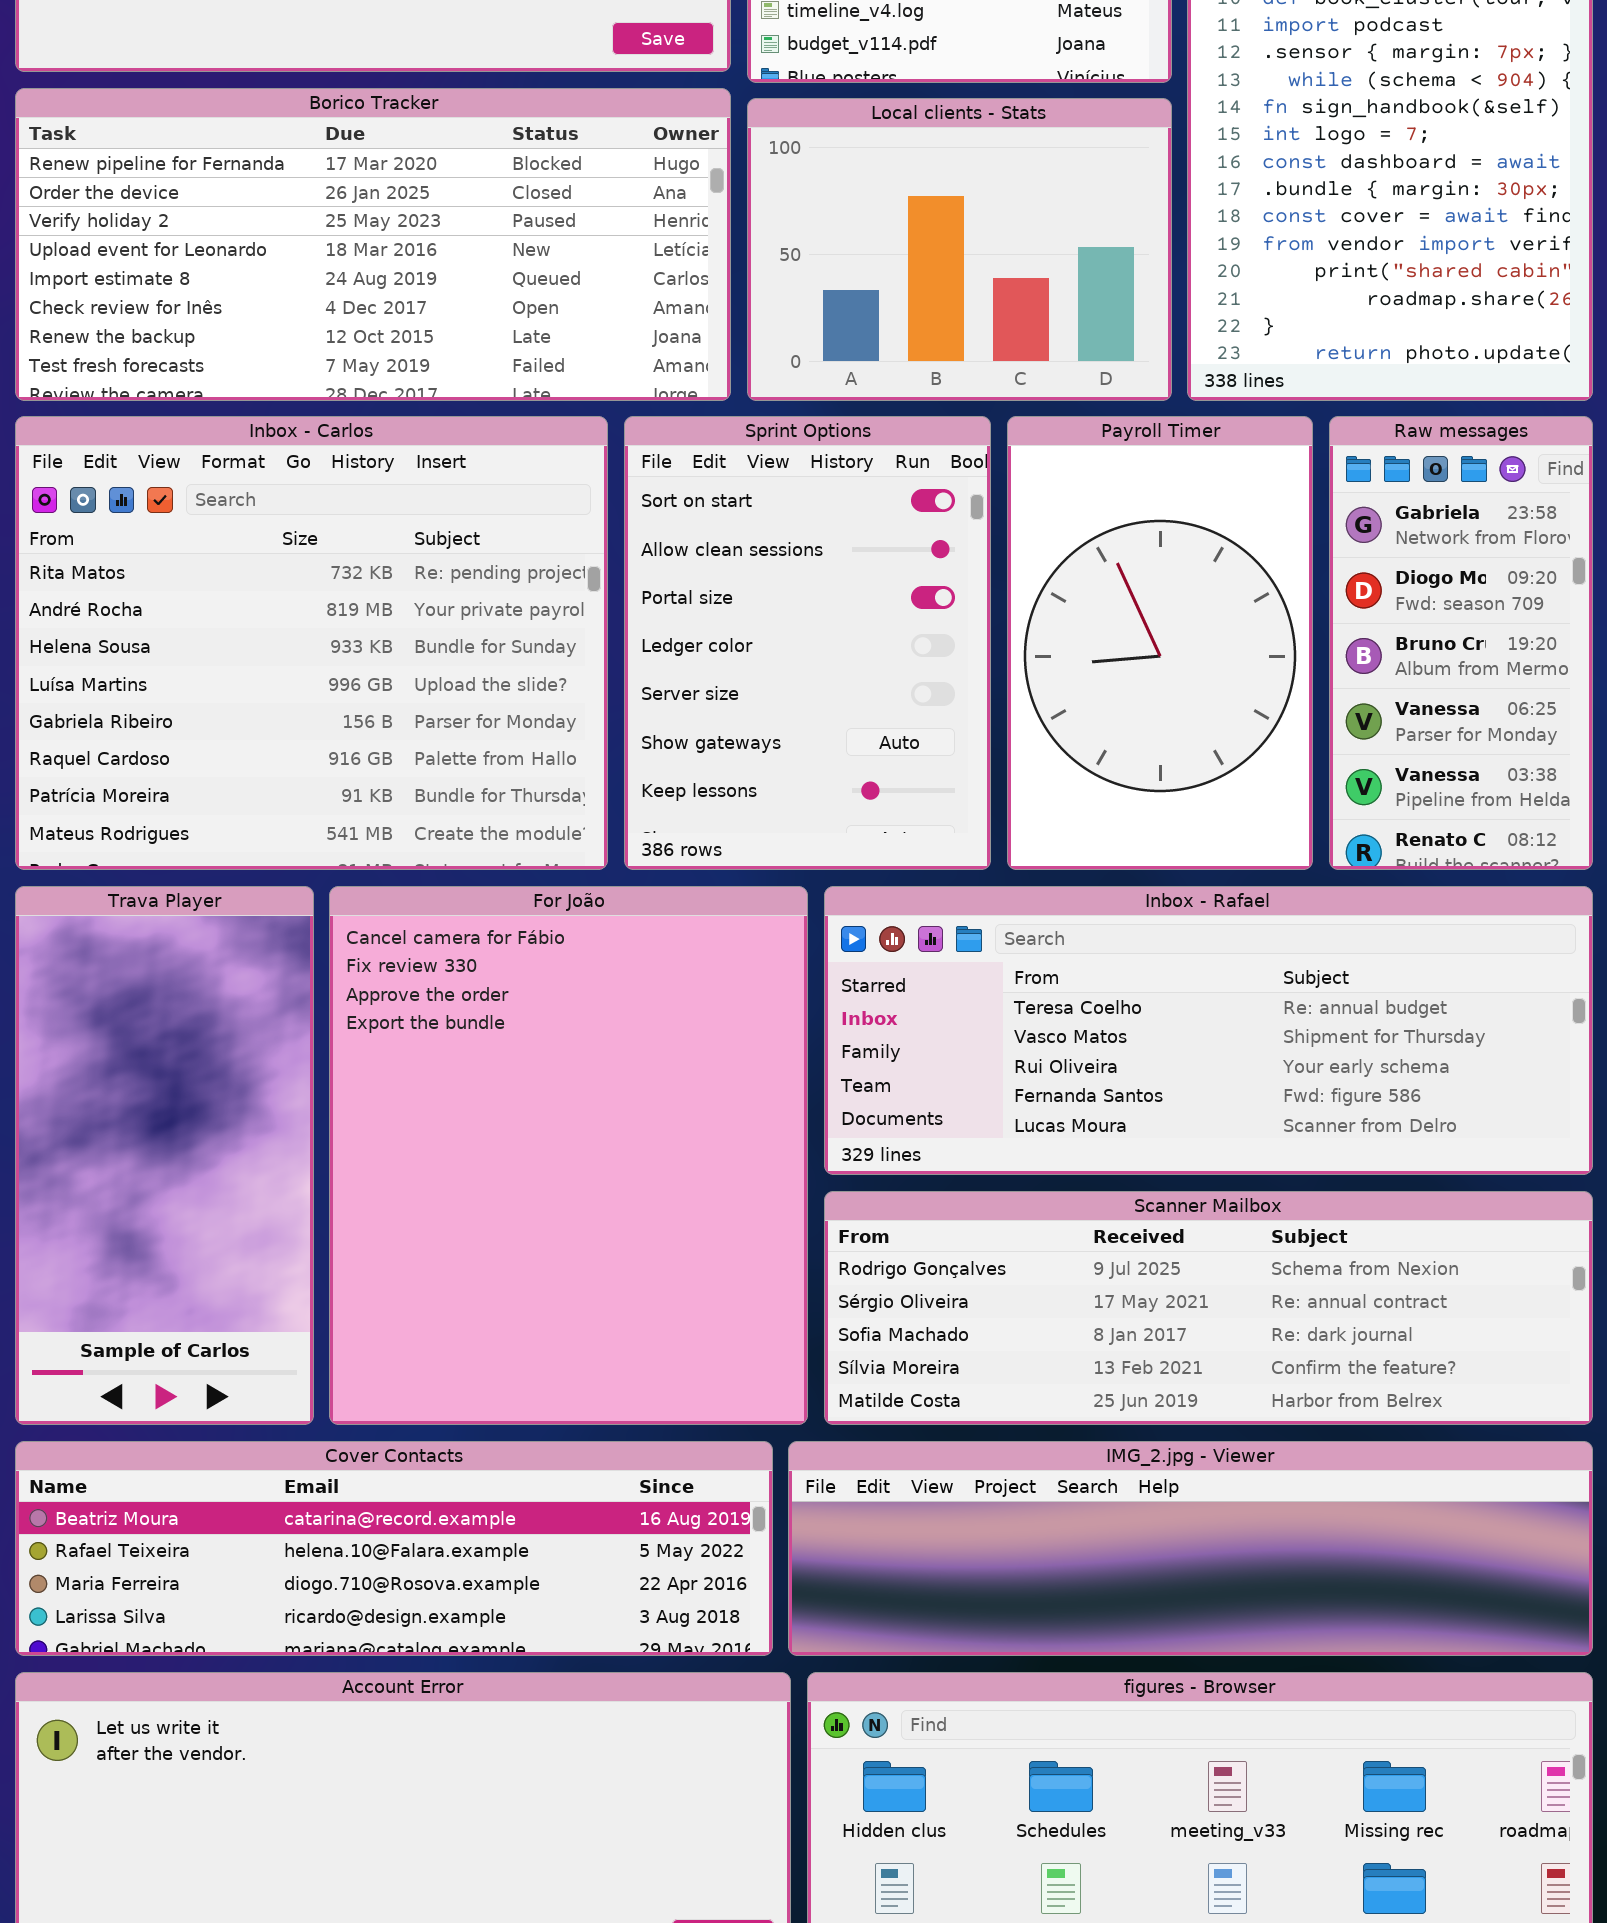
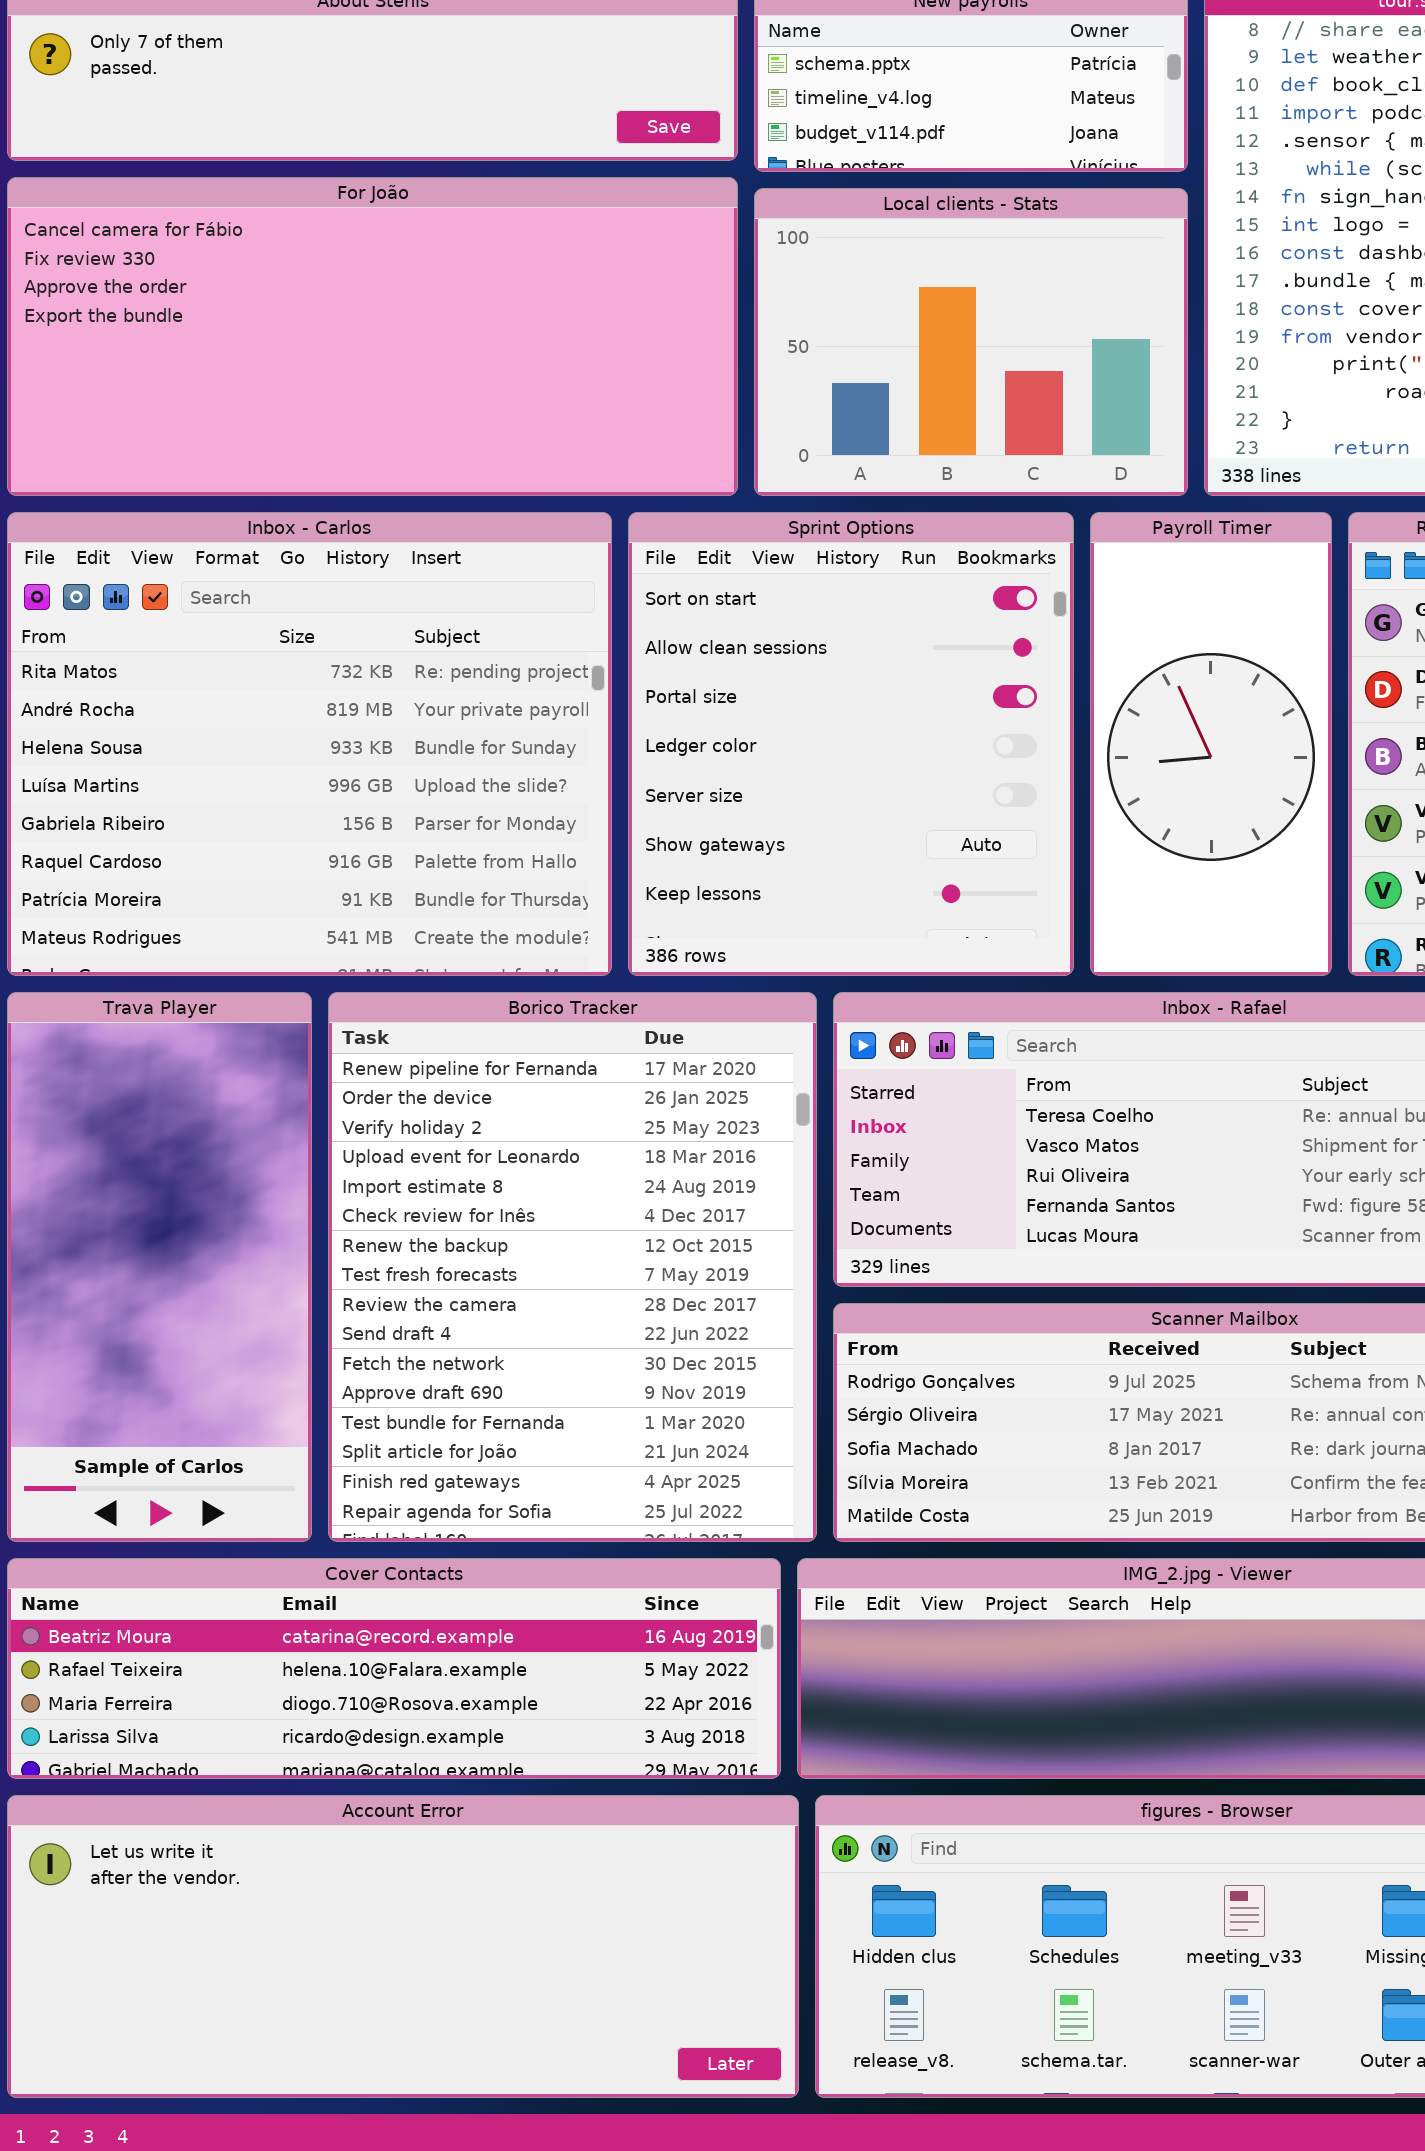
Borico Tracker: [15,88,731,401] -> [328,992,817,1542], moved, resized
Sprint Options: [624,416,991,870] -> [628,512,1074,976], resized
Payroll Timer: [1007,416,1313,870] -> [1090,512,1332,976], resized
For João: [329,886,808,1425] -> [7,177,738,496], moved, resized

